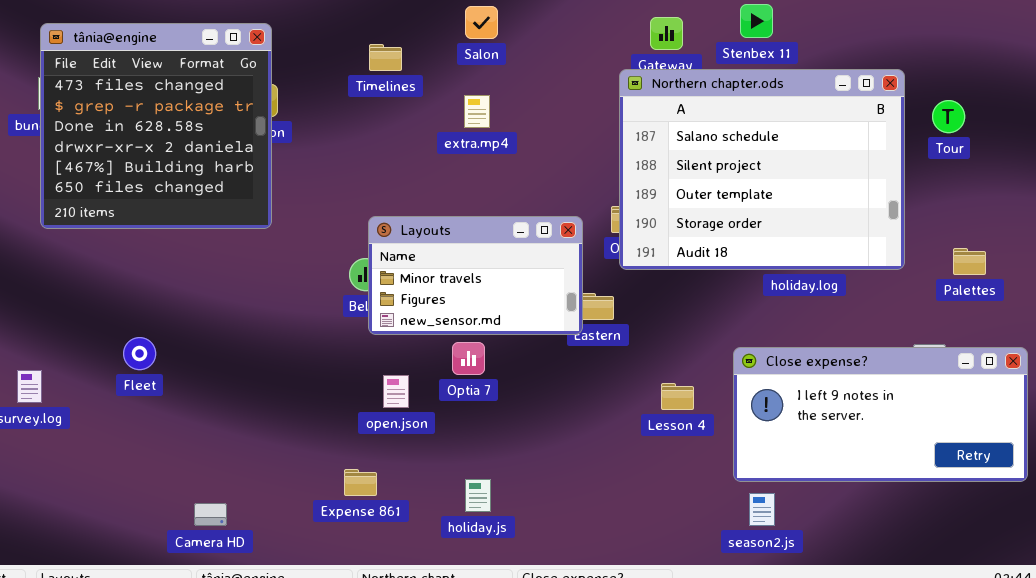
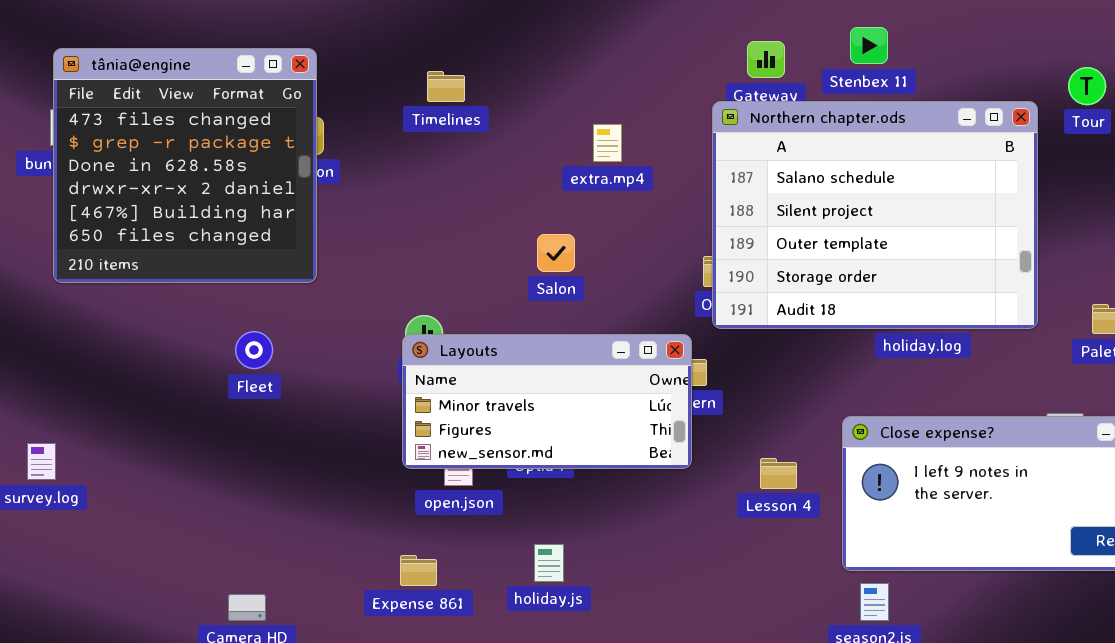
Salon: [465,6,498,39] -> [537,234,575,272], moved
extra.mp4: [464,95,490,128] -> [593,124,622,162], moved
Tour: [932,100,965,133] -> [1068,67,1106,105], moved
Layouts: [368,216,583,335] -> [402,334,692,469], moved, resized
Fleet: [123,337,156,370] -> [235,331,273,369], moved
holiday.js: [465,479,491,512] -> [534,544,564,582], moved

